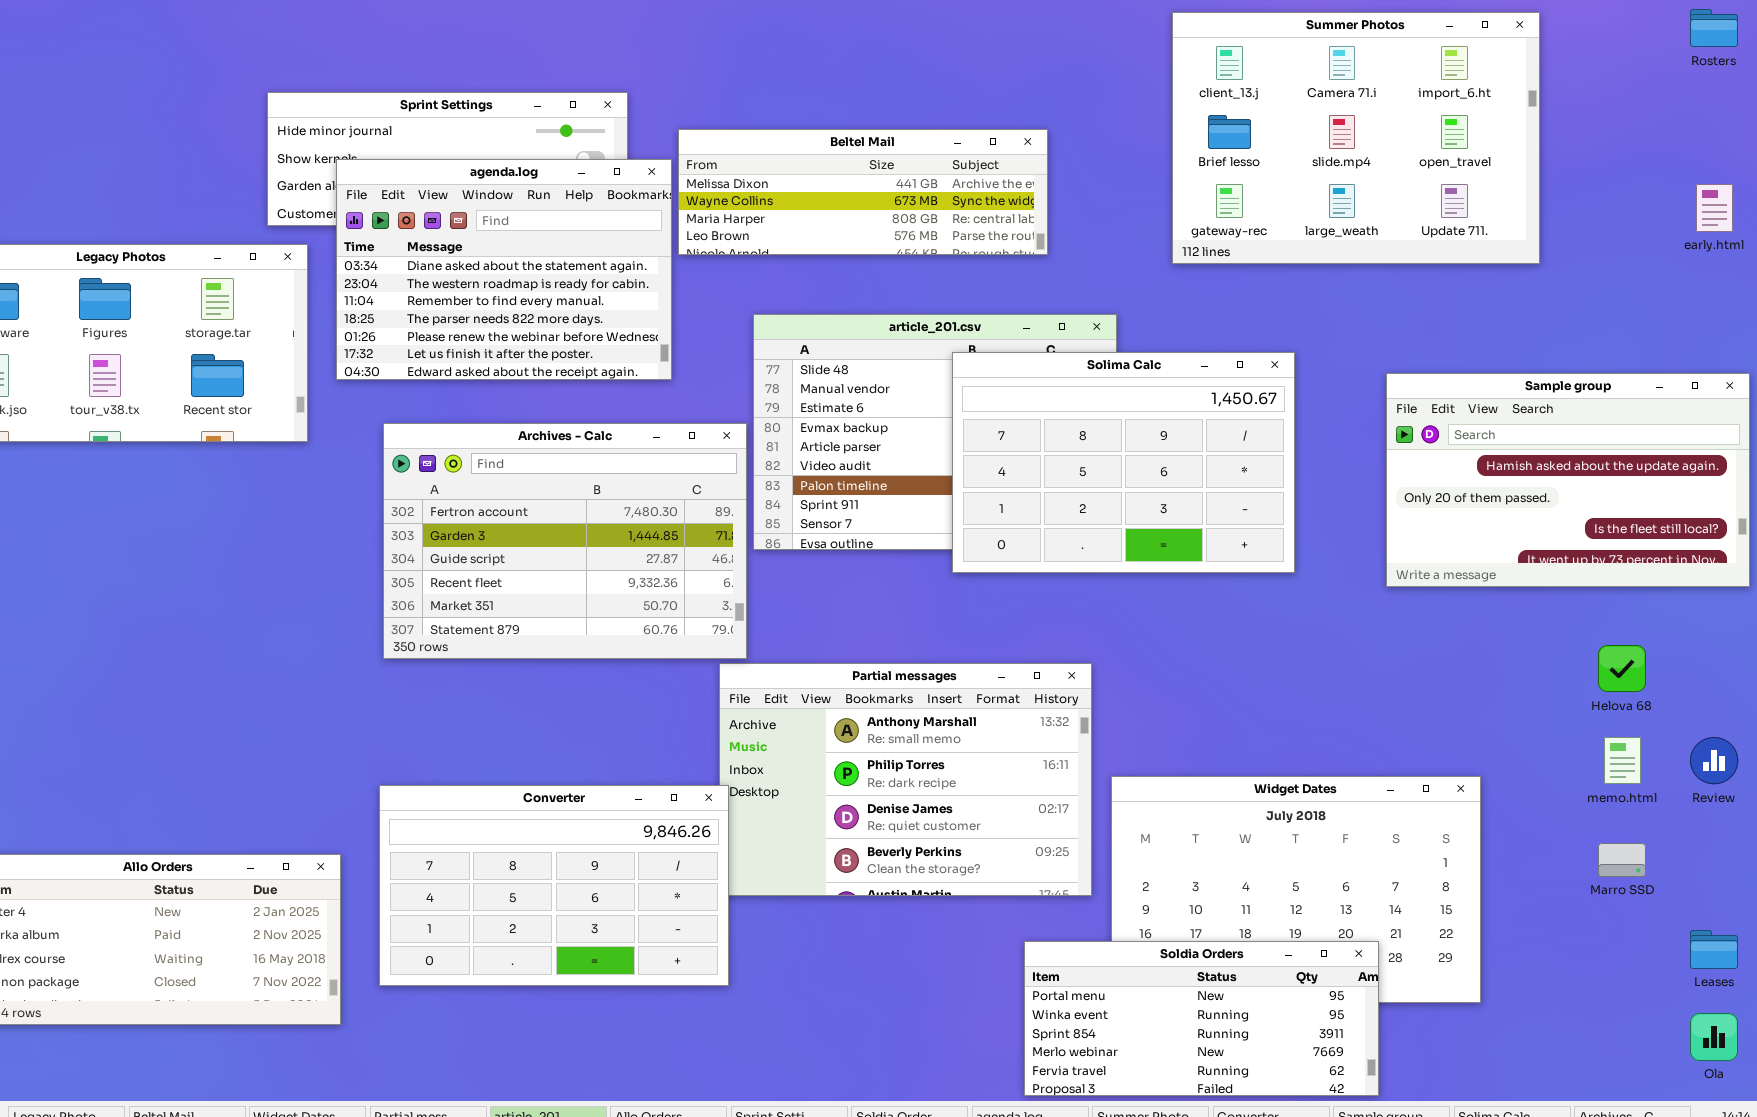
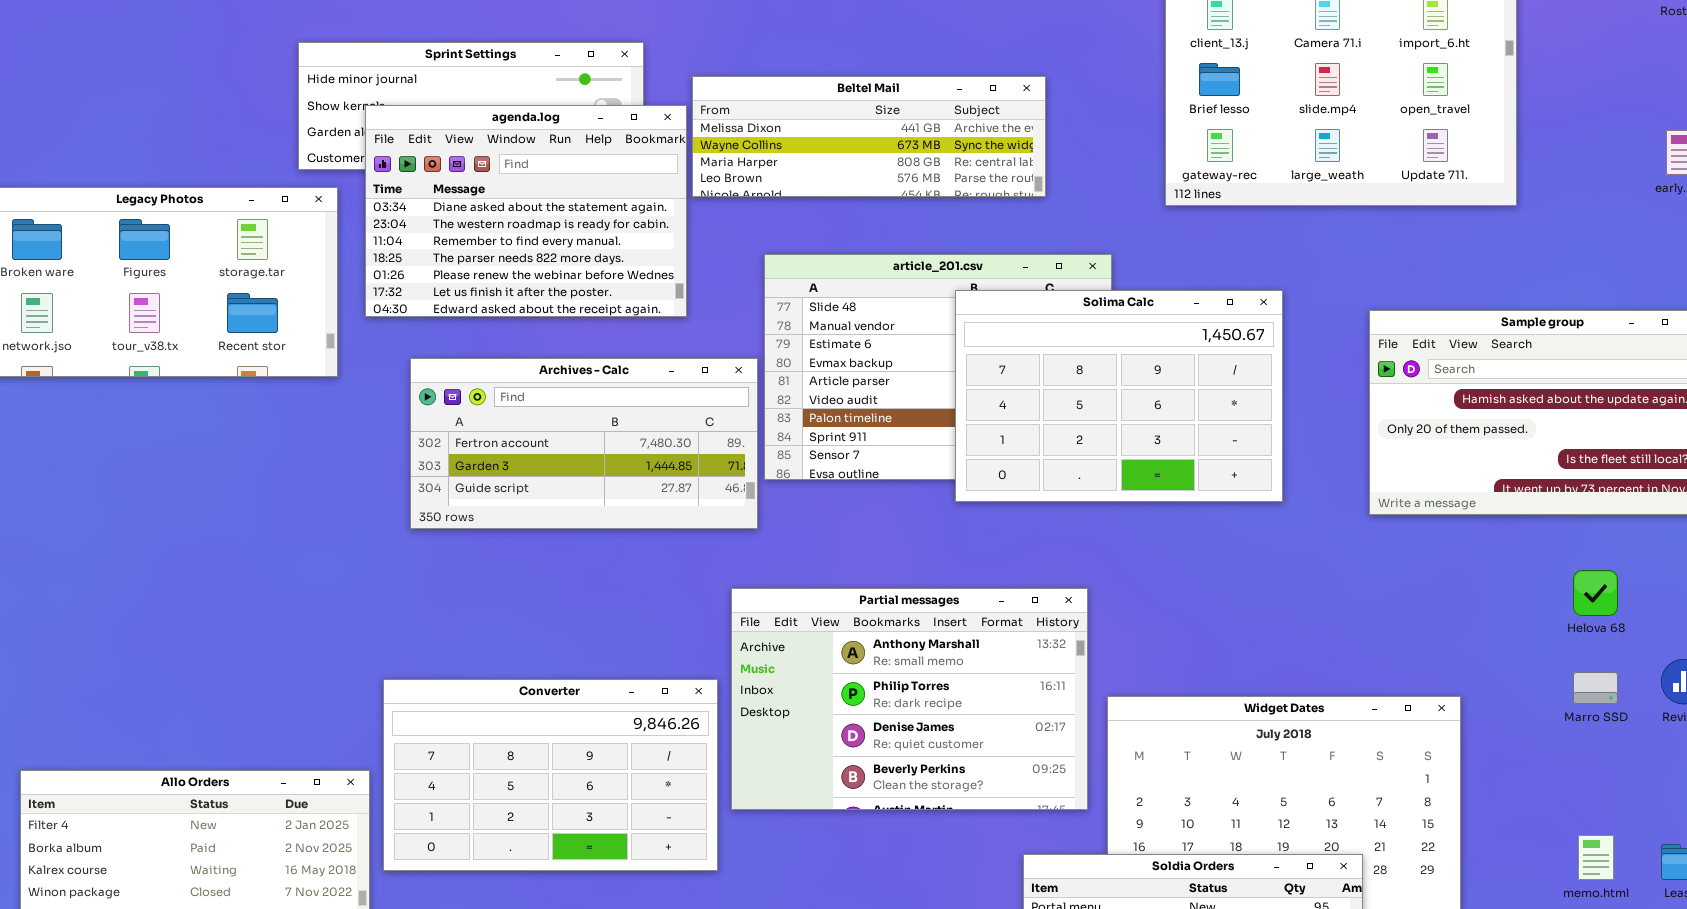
Archives - Calc: [383,423,747,659] -> [410,358,758,529], resized
memo.html: [1604,737,1641,784] -> [1578,835,1614,880], moved
Converter: [379,785,729,986] -> [383,679,718,871], moved
Marro SSD: [1598,843,1646,877] -> [1573,672,1618,704], moved

